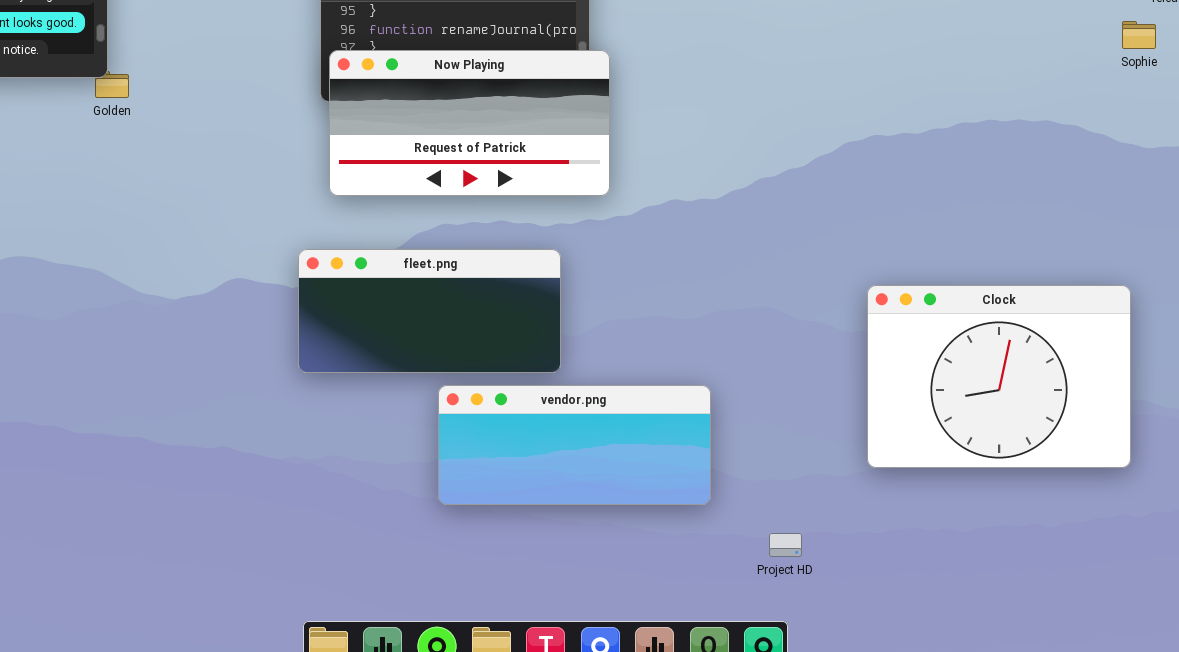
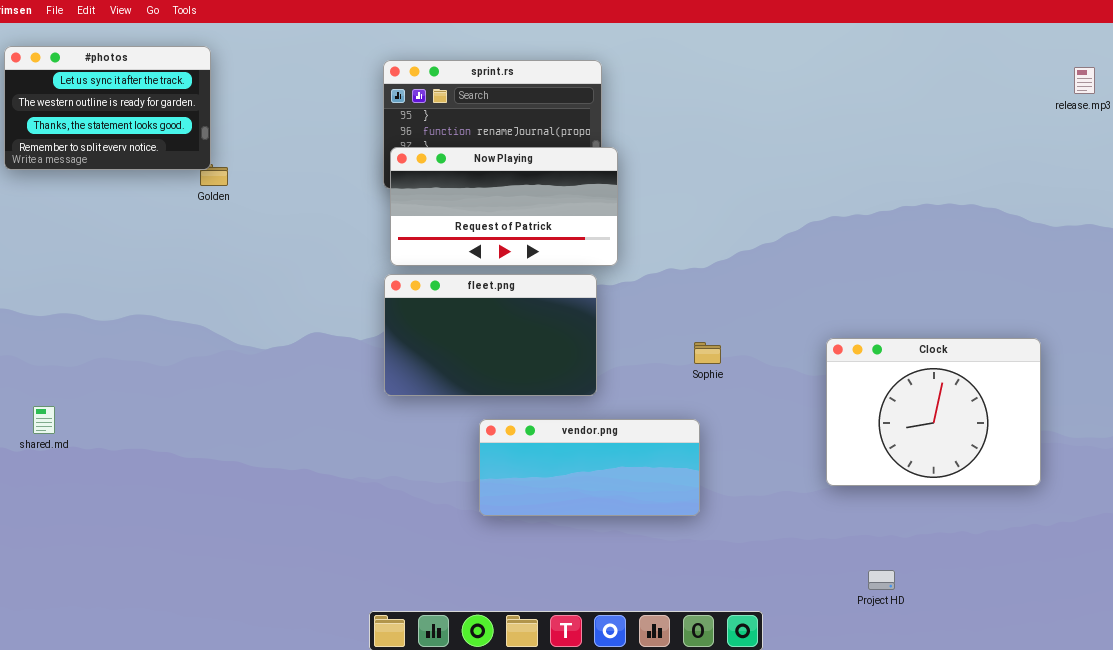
Sophie: [1122,21,1156,49] -> [694,342,721,364], moved
fleet.png: [298,249,561,373] -> [384,274,597,396], moved, resized
Project HD: [769,533,802,557] -> [868,570,895,590], moved

